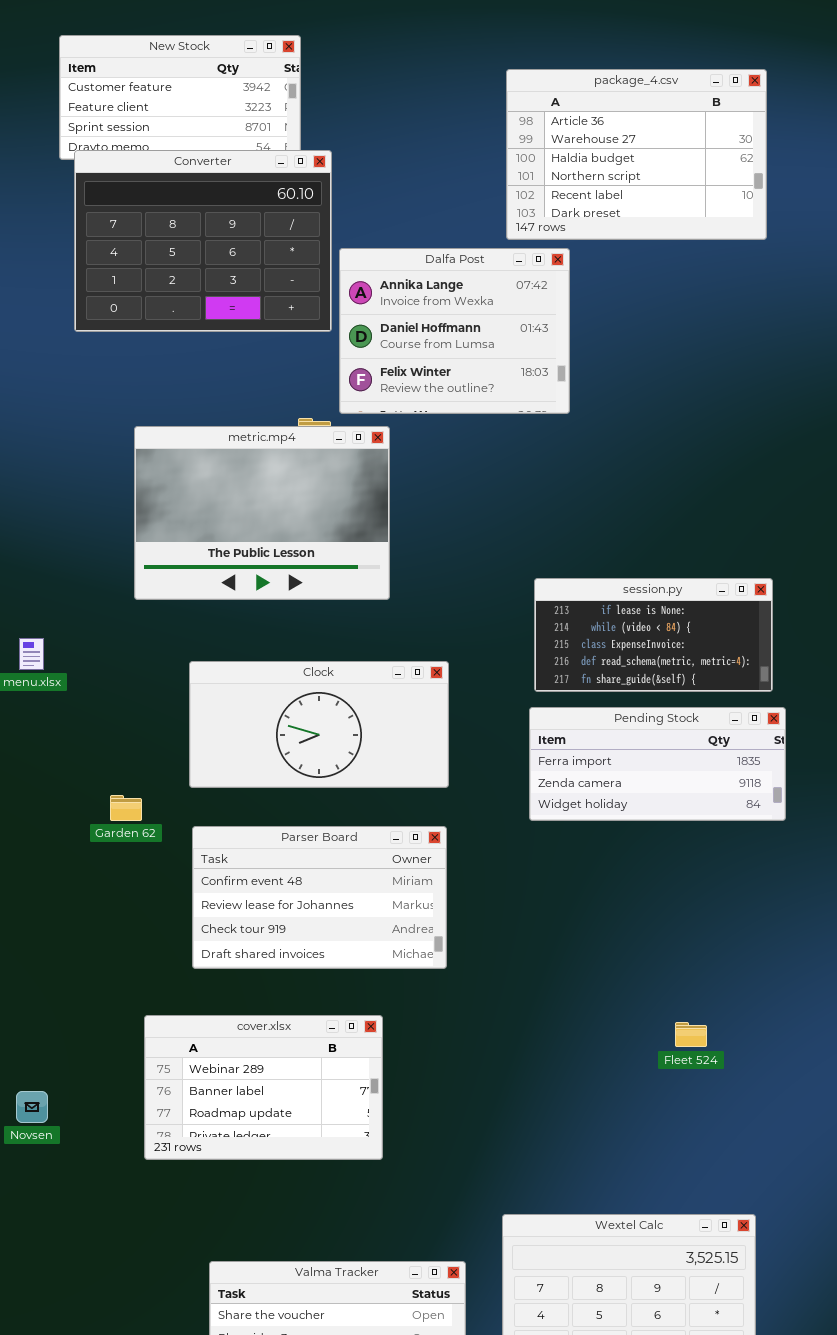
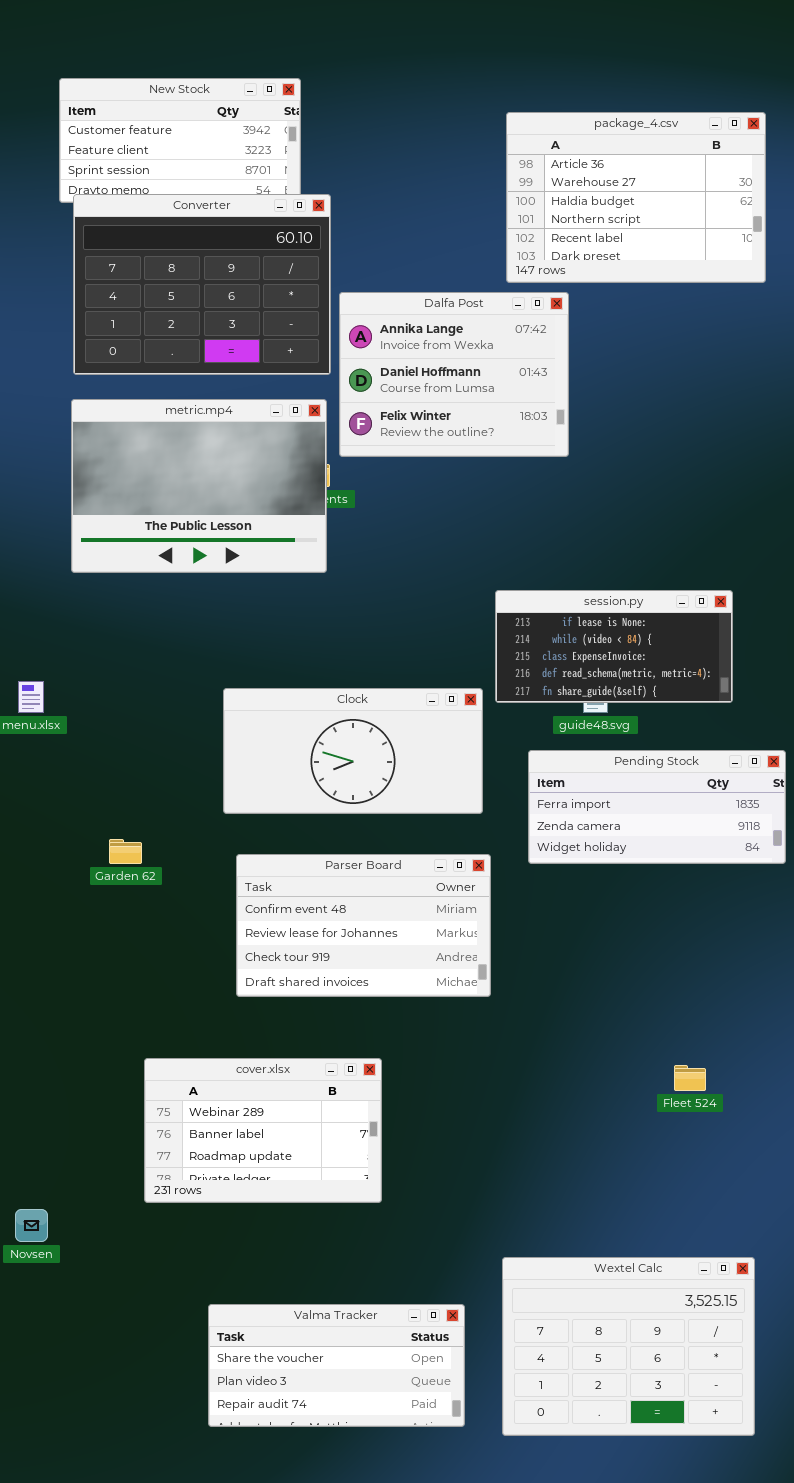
metric.mp4: [134,426,390,600] -> [71,399,327,573], moved
session.py: [534,578,773,692] -> [495,590,733,703], moved
Clock: [189,661,449,788] -> [223,688,483,814], moved
Parser Board: [192,826,447,969] -> [236,854,491,997], moved
Novsen: [16,1091,48,1123] -> [15,1209,48,1242], moved

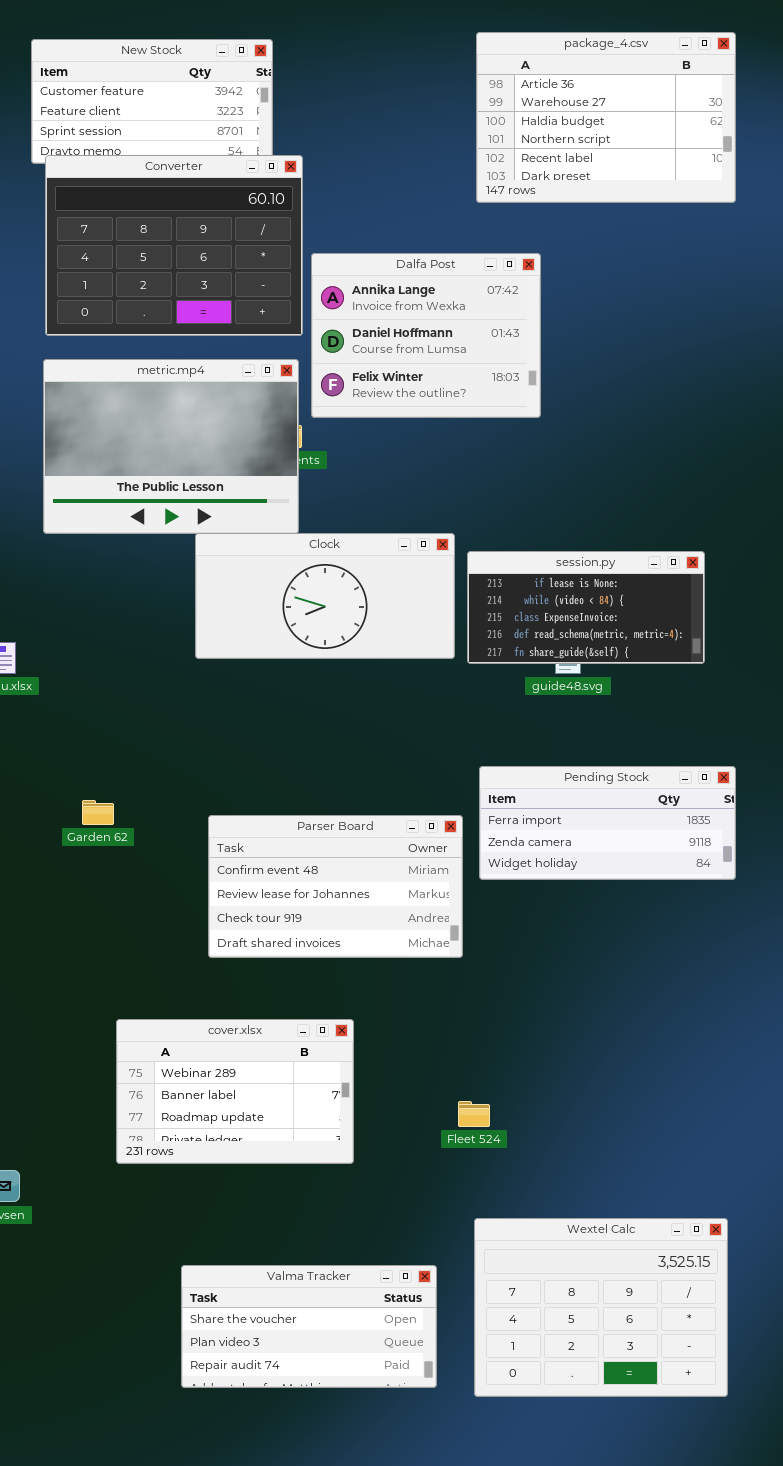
package_4.csv: [506,112,766,283] -> [476,32,736,203], moved
Clock: [223,688,483,814] -> [195,533,455,659], moved
Pending Stock: [528,750,786,864] -> [479,766,736,880], moved
Fleet 524: [674,1065,706,1091] -> [458,1101,490,1127], moved

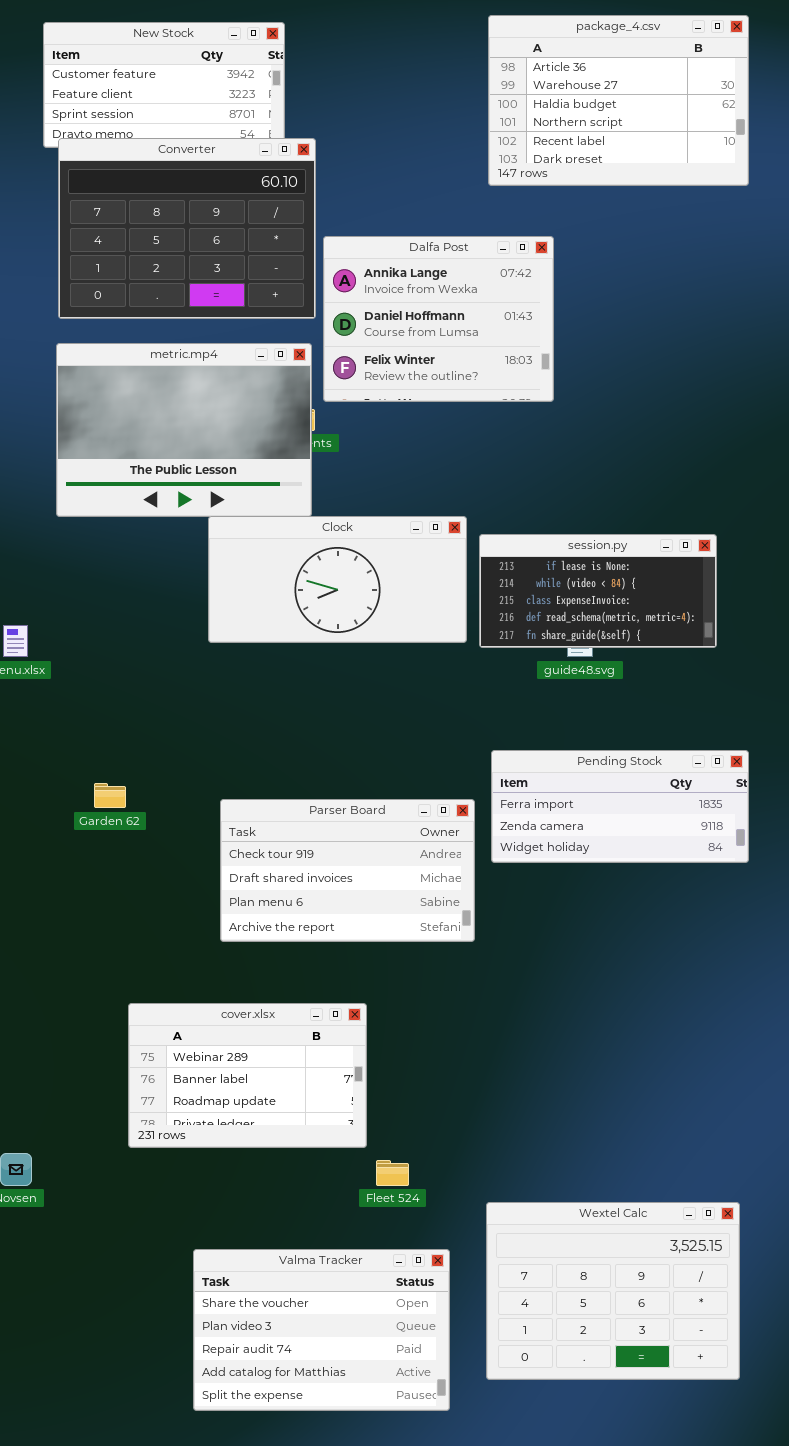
Parser Board: [208,815,463,958] -> [220,799,475,942], scrolled down 2 rows
Fleet 524: [458,1101,490,1127] -> [376,1160,409,1186], moved
Valma Tracker: [181,1265,437,1388] -> [193,1249,450,1411], resized

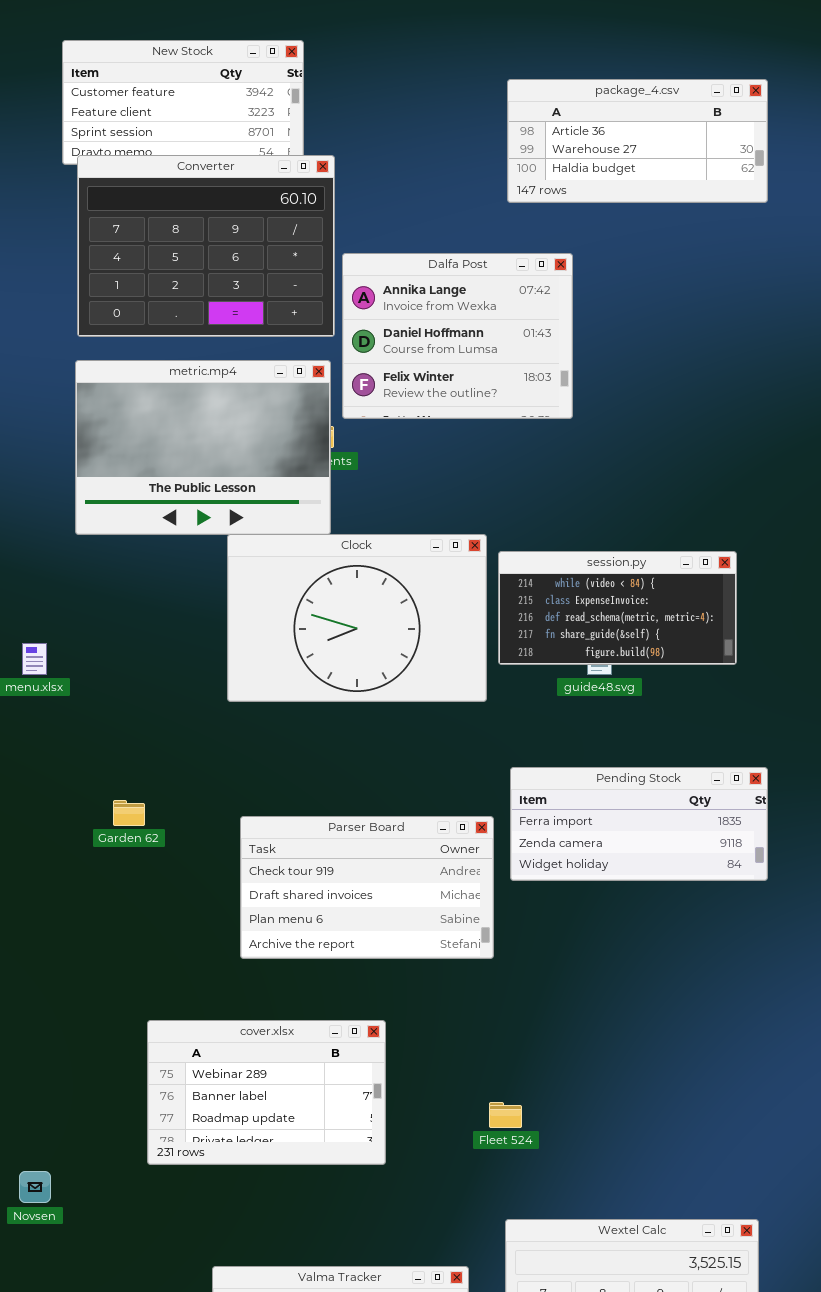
package_4.csv: [488,15,749,186] -> [507,79,768,203], resized
Clock: [208,516,467,643] -> [227,534,487,702], resized
session.py: [479,534,717,648] -> [498,551,737,665], scrolled down 1 row
Fleet 524: [376,1160,409,1186] -> [489,1102,522,1128], moved

